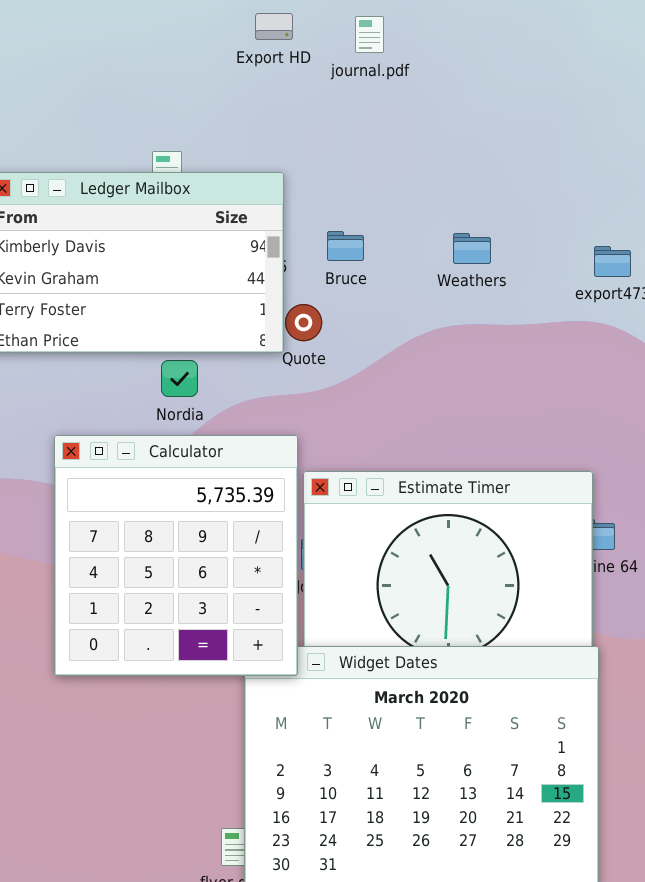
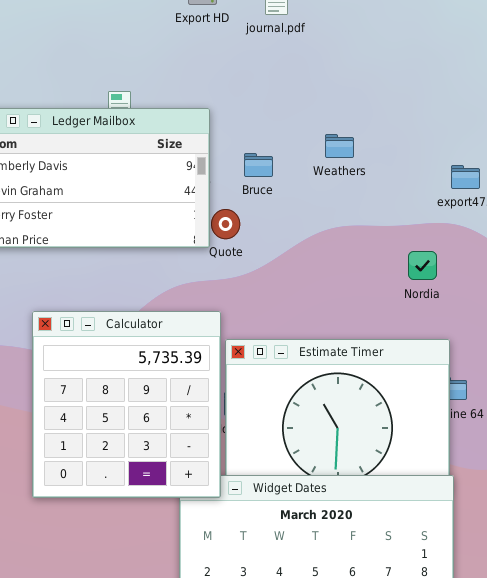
Weathers: [453,233,491,264] -> [325,134,354,158], moved
Nordia: [161,360,198,397] -> [408,251,437,280], moved

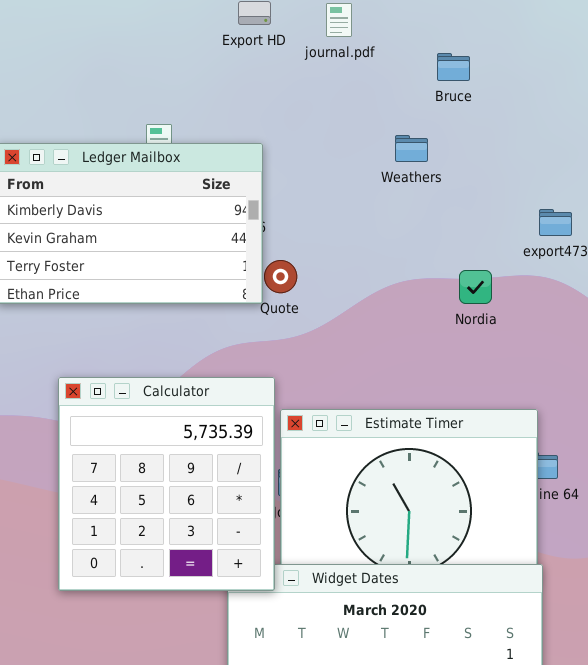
Weathers: [325,134,354,158] -> [395,135,428,162], moved
Bruce: [244,153,273,177] -> [437,53,470,81], moved
Nordia: [408,251,437,280] -> [459,270,492,304], moved

